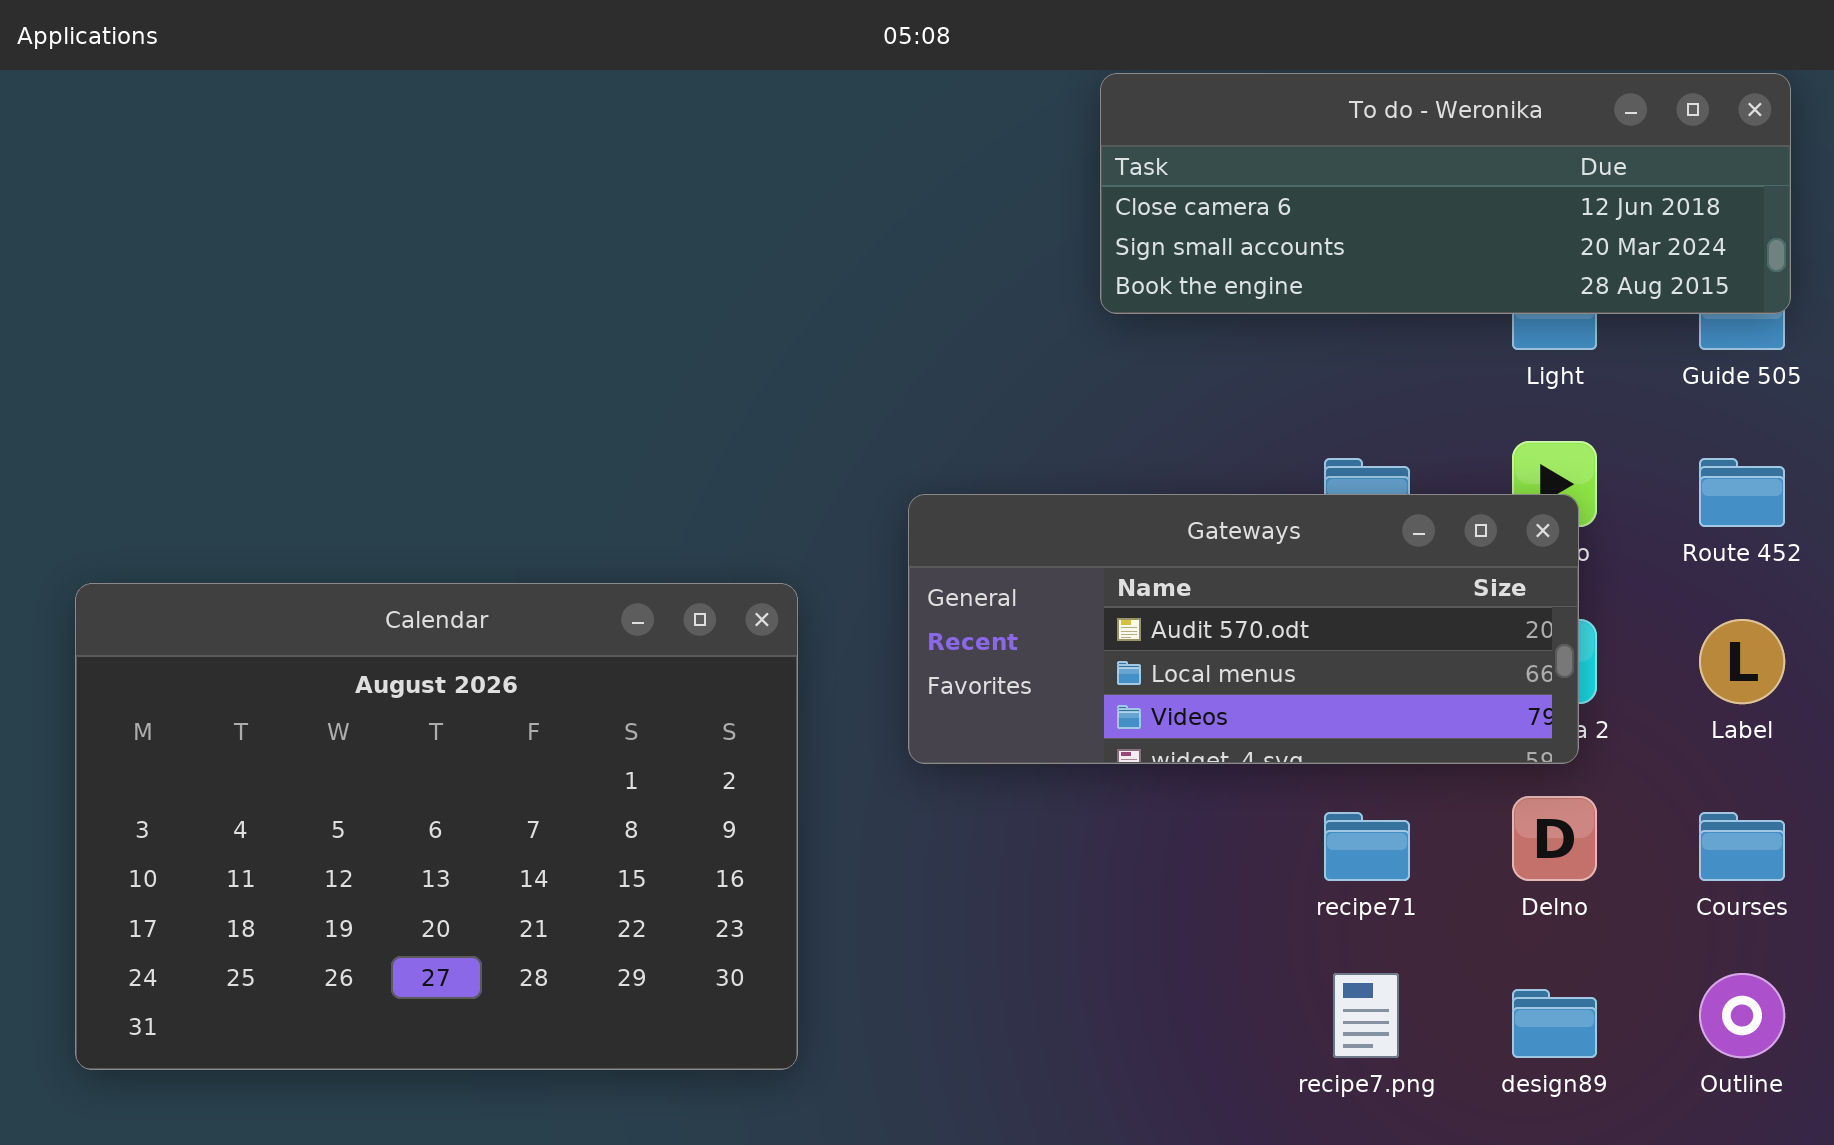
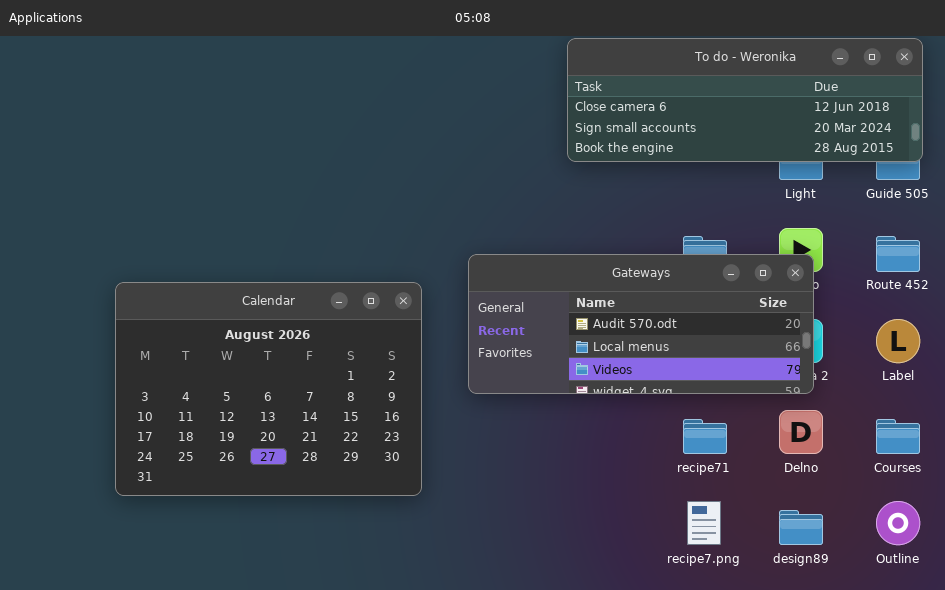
Calendar: [75,583,798,1070] -> [115,282,422,496], moved, resized

